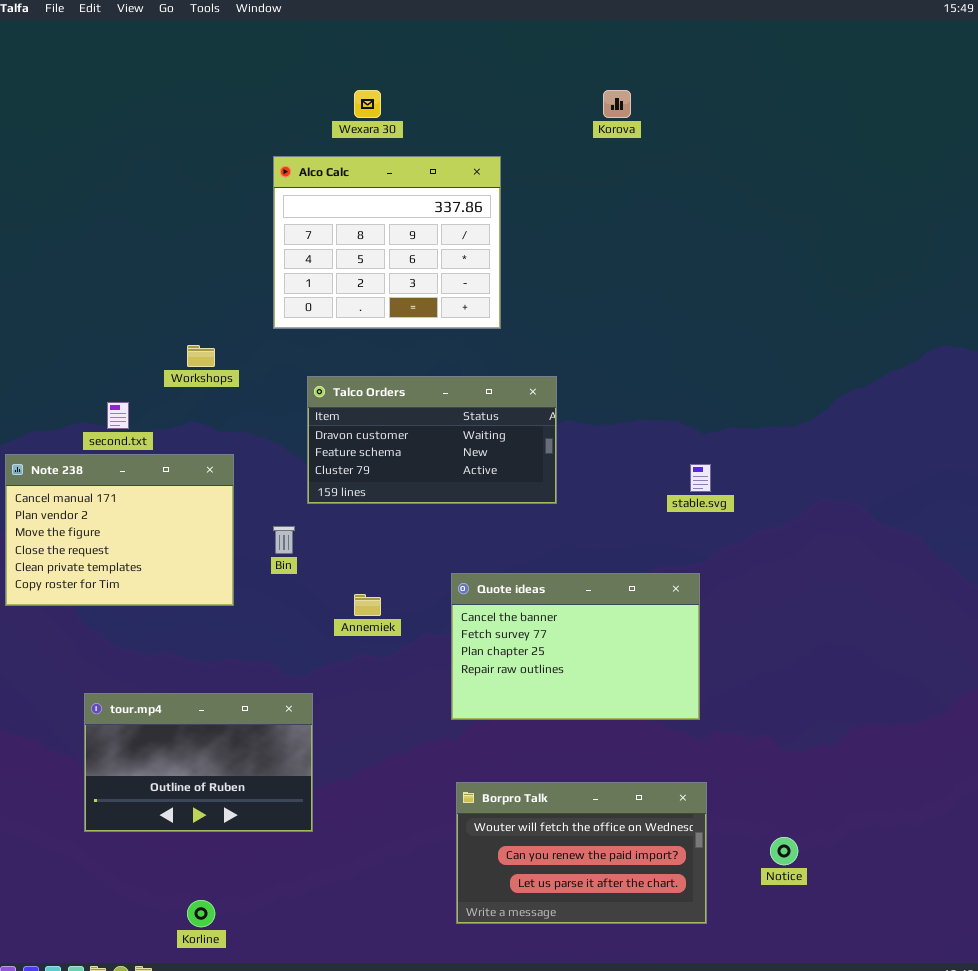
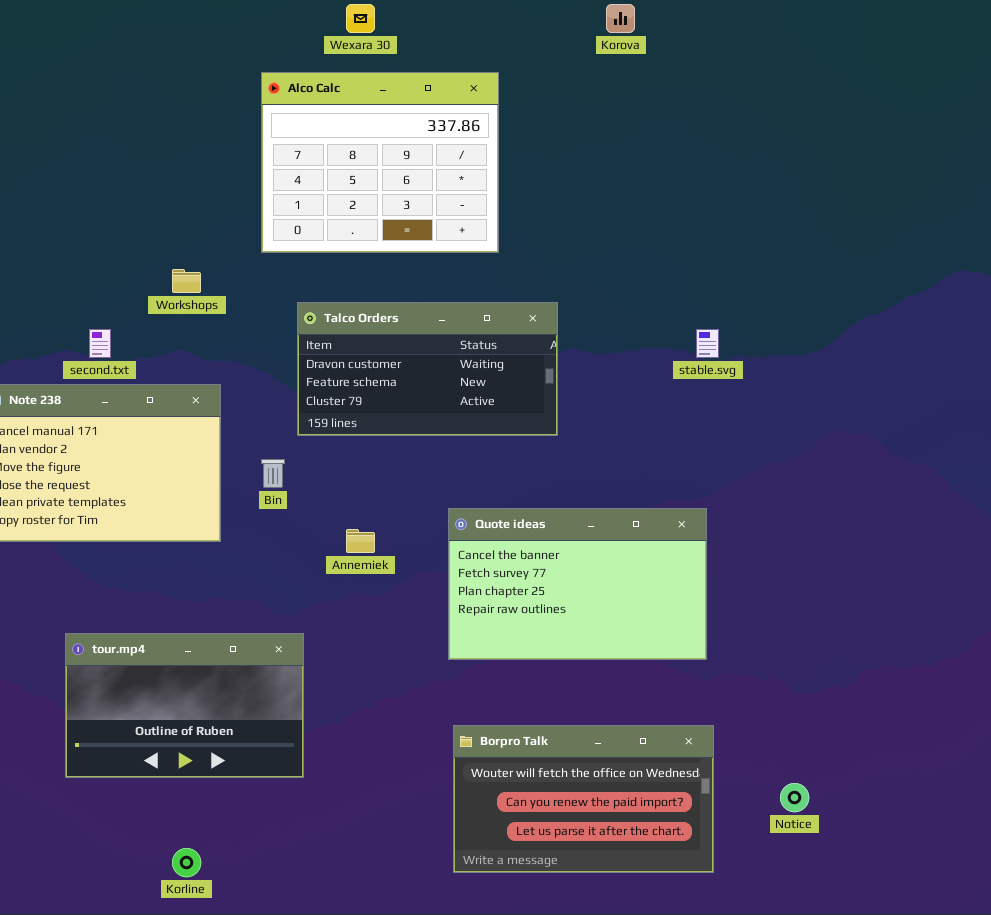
stable.svg: [690,464,711,492] -> [696,329,719,358], moved

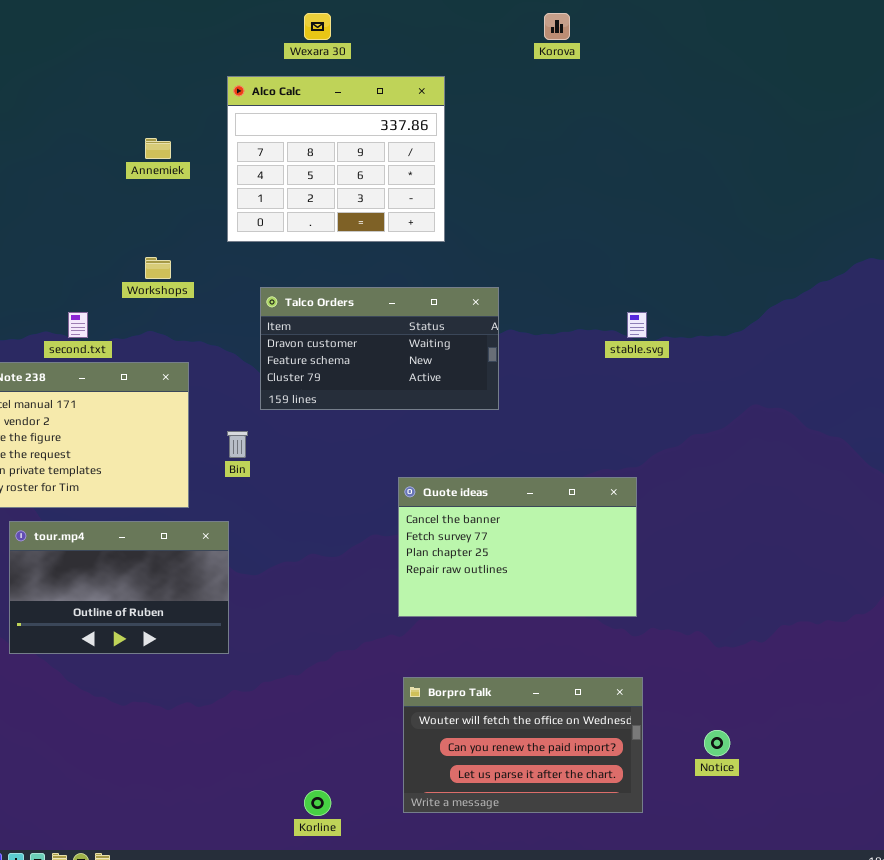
Annemiek: [346,529,375,553] -> [145,138,171,159], moved
tour.mp4: [65,633,304,778] -> [9,521,229,654], moved
Korline: [172,848,201,877] -> [304,790,331,816], moved

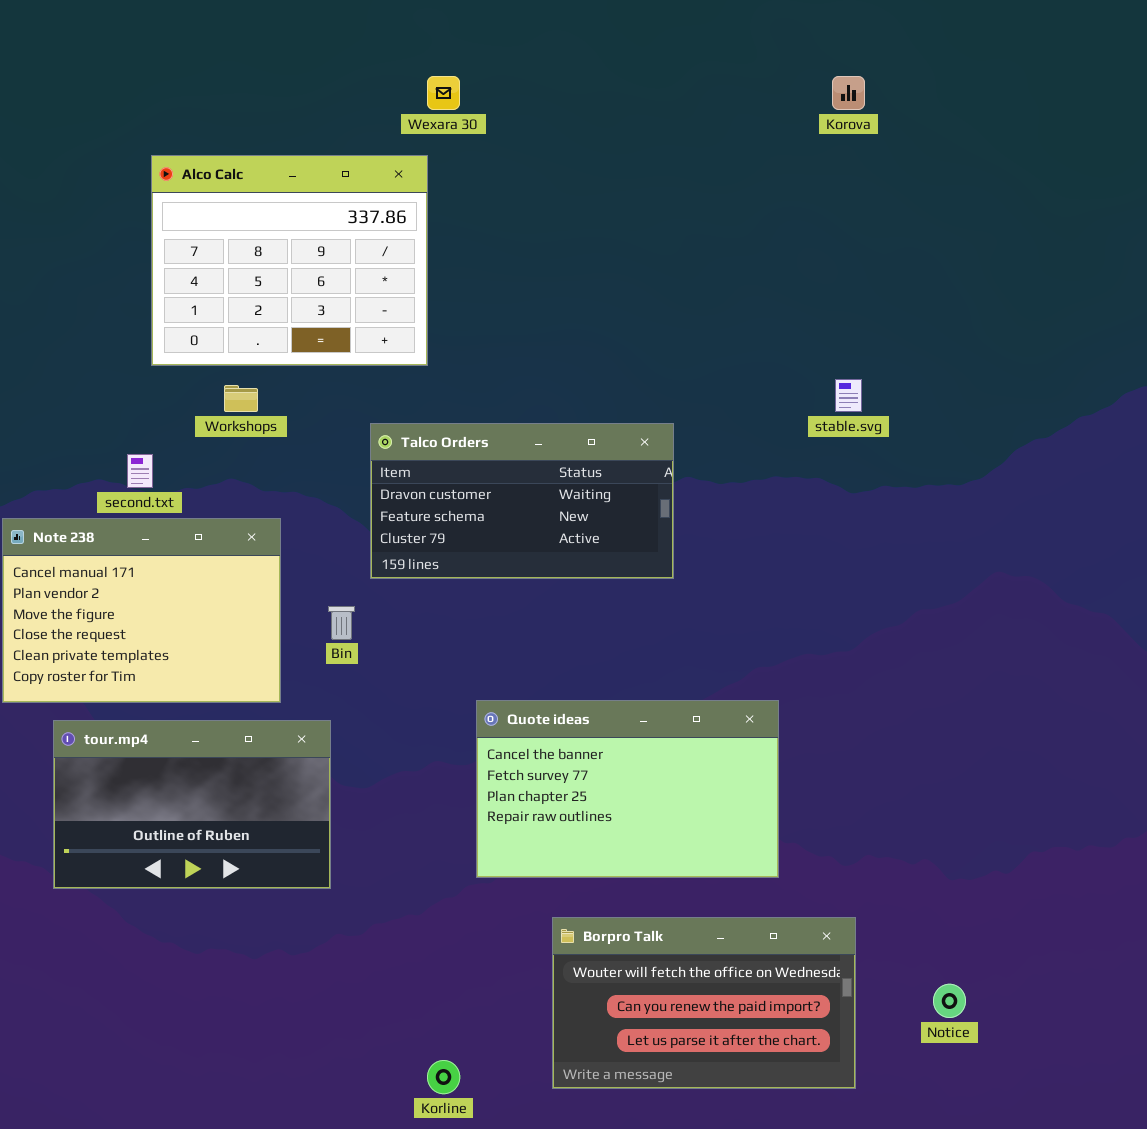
Korova: [544,13,570,40] -> [832,76,865,110], moved
Alco Calc: [227,76,445,242] -> [151,155,428,366], moved
stable.svg: [627,312,647,338] -> [835,379,862,412], moved
Quote ideas: [398,477,637,617] -> [476,700,779,878], moved

